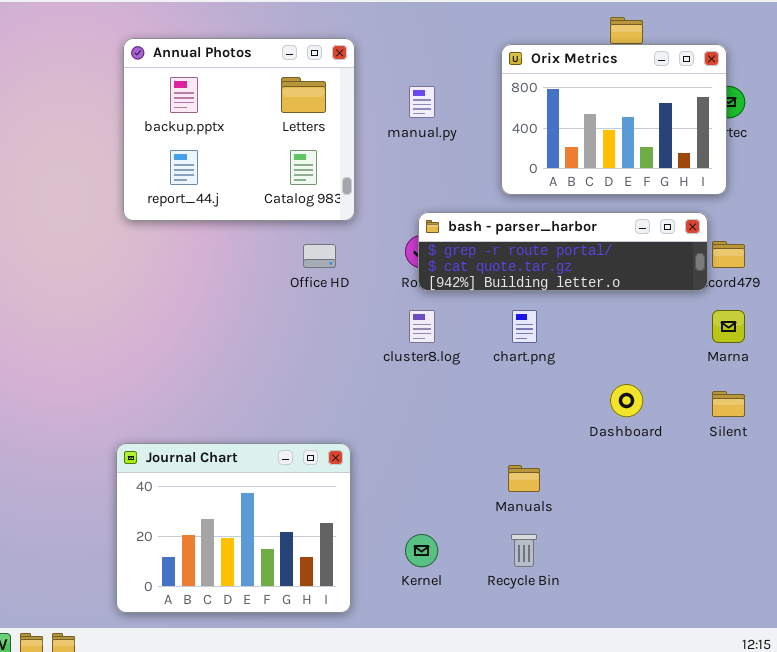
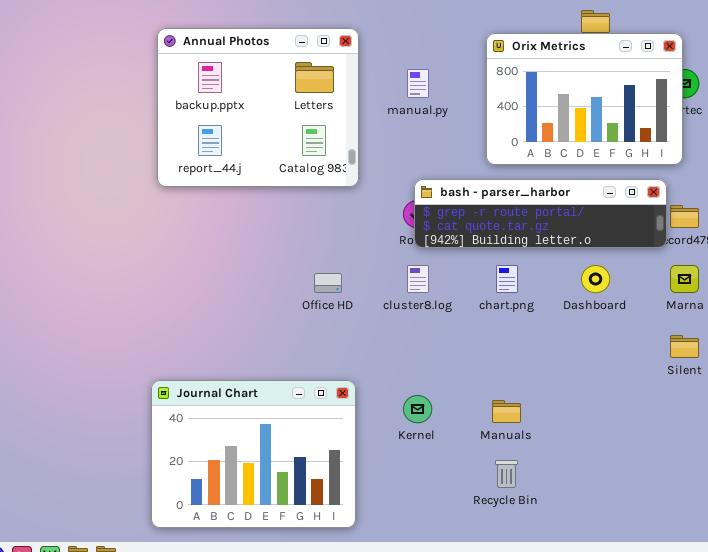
Office HD: [303,244,336,268] -> [314,273,342,293], moved
Dashboard: [610,384,643,417] -> [581,265,610,293], moved
Kernel: [405,534,438,567] -> [403,395,432,423], moved

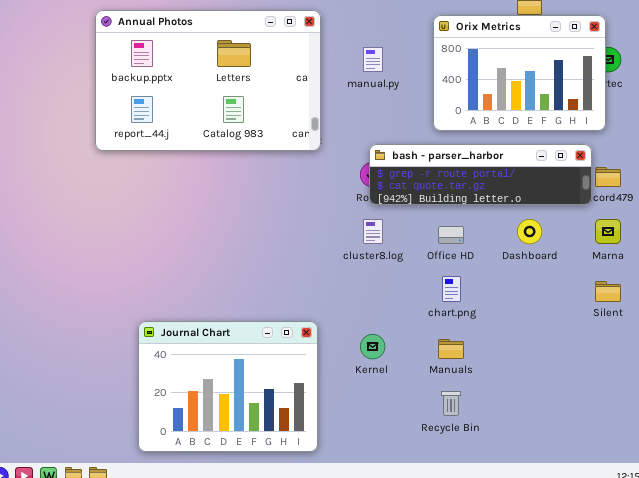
Annual Photos: [157,28,359,187] -> [95,10,321,151], resized
chart.png: [496,265,518,293] -> [442,276,461,302], moved
Office HD: [314,273,342,293] -> [438,226,464,244], moved

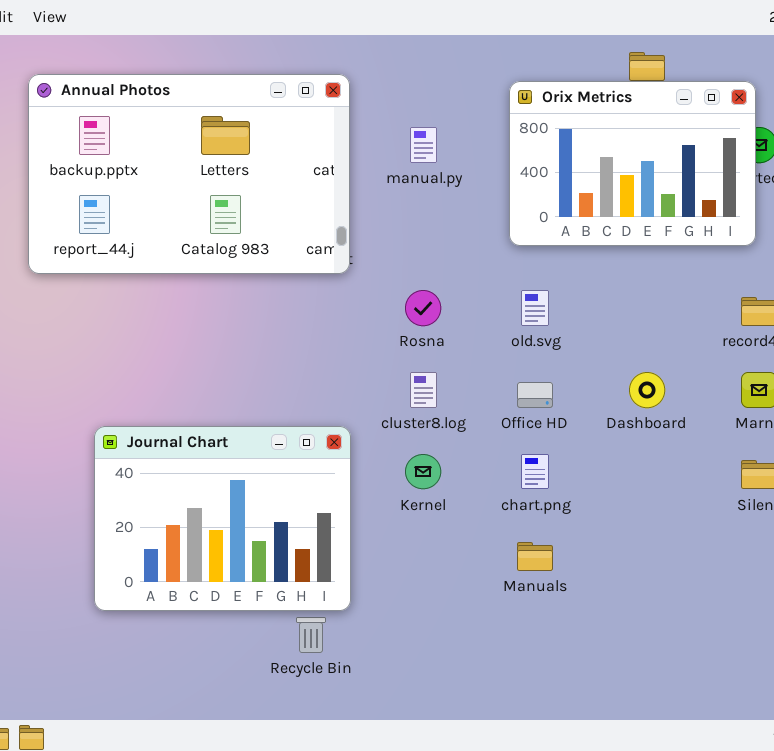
bash - parser_harbor: [369,144,592,205] -> none, closed
Journal Chart: [138,321,318,452] -> [94,426,351,611], moved
Kernel: [360,334,385,359] -> [405,454,441,489], moved
Recycle Bin: [441,391,461,416] -> [296,617,326,653], moved

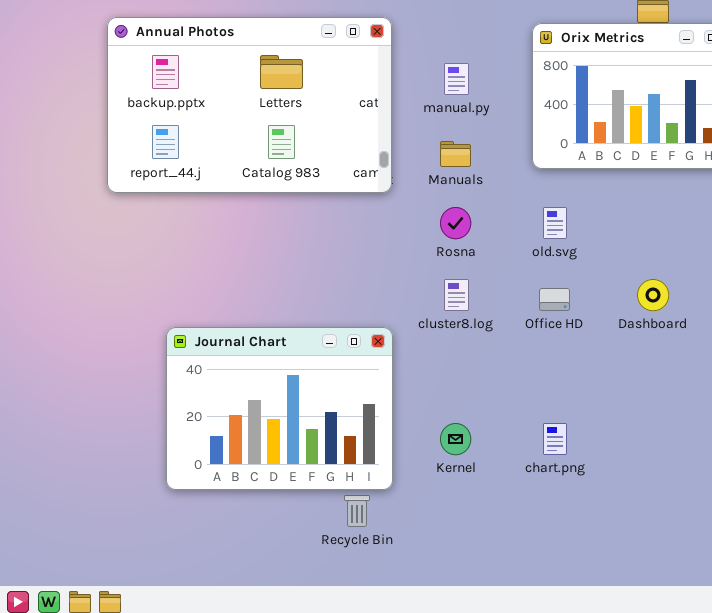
Kernel: [405,454,441,489] -> [440,423,471,455], moved
chart.png: [521,454,549,489] -> [543,423,567,455], moved
Manuals: [517,542,553,571] -> [440,141,471,167], moved

